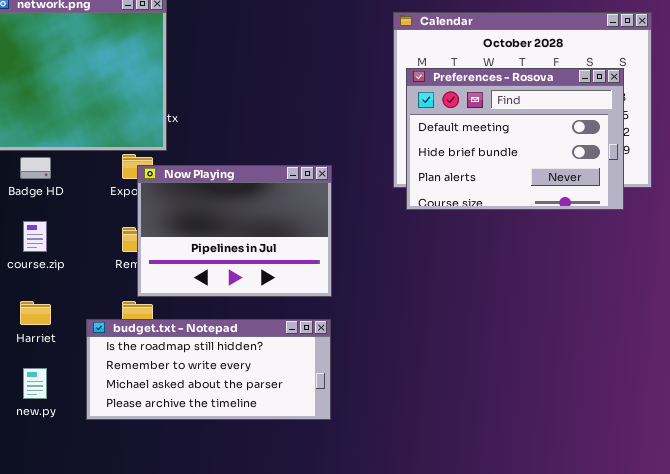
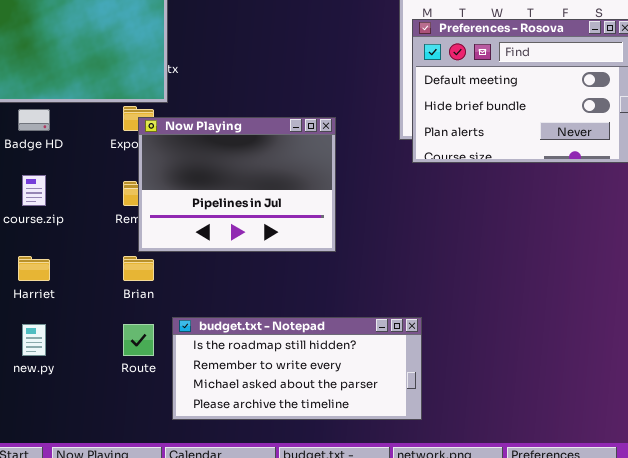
budget.txt - Notepad: [86,319,331,420] -> [172,317,422,420], moved

